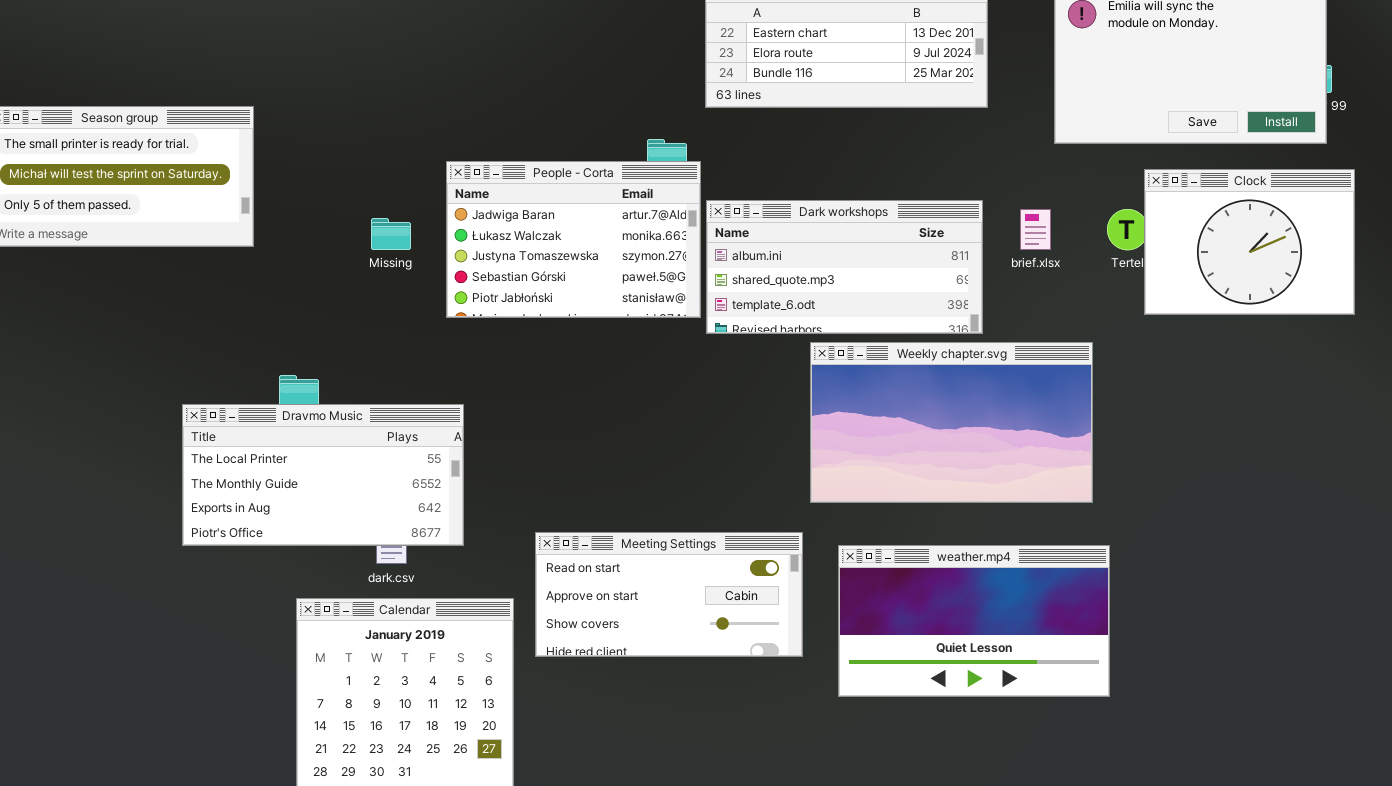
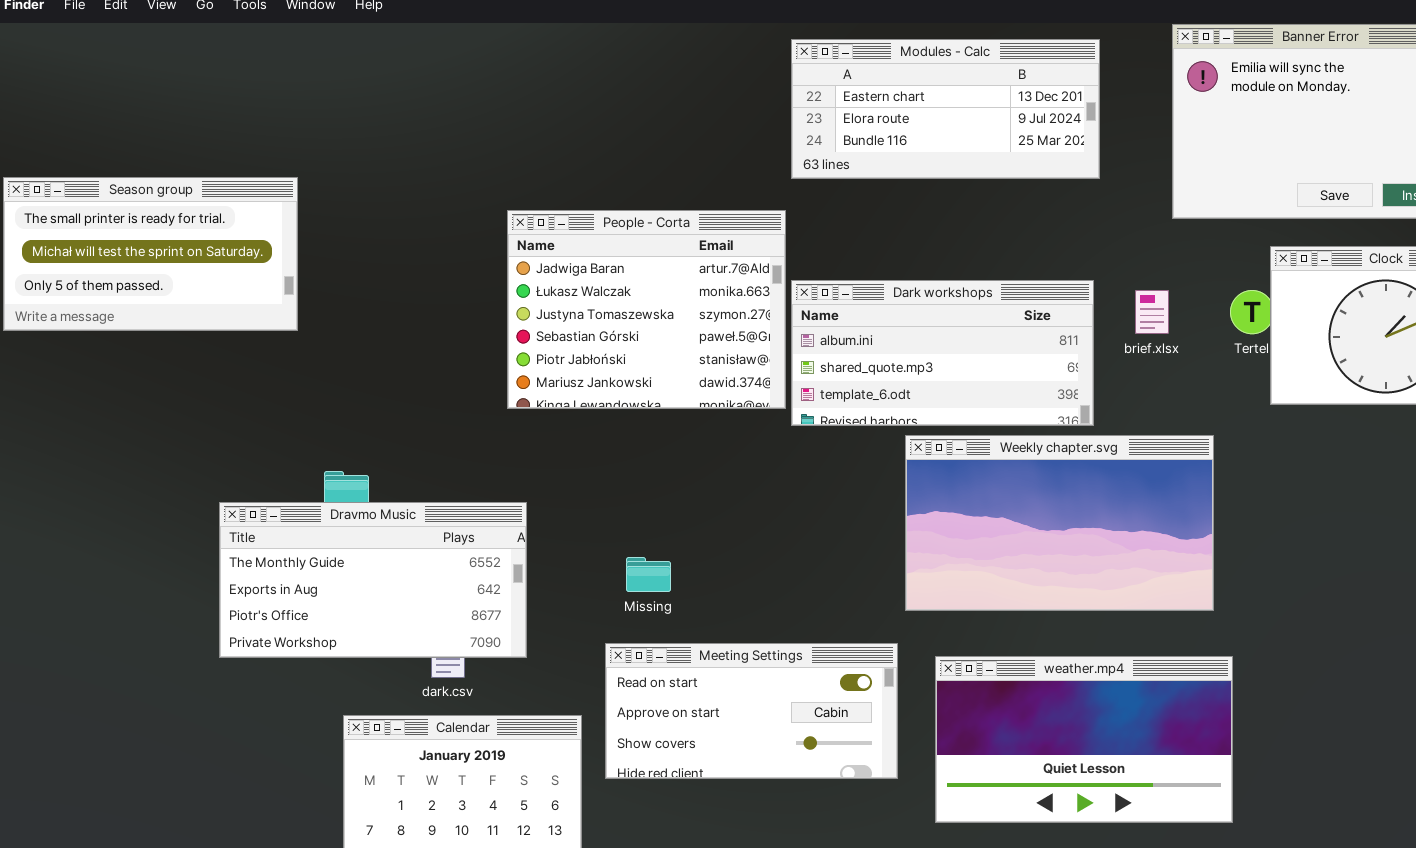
People - Corta: [446,161,701,318] -> [507,210,786,409], resized
Missing: [371,218,411,250] -> [626,557,671,592], moved
Dravmo Music: [182,404,464,546] -> [219,502,527,658], scrolled down 1 row

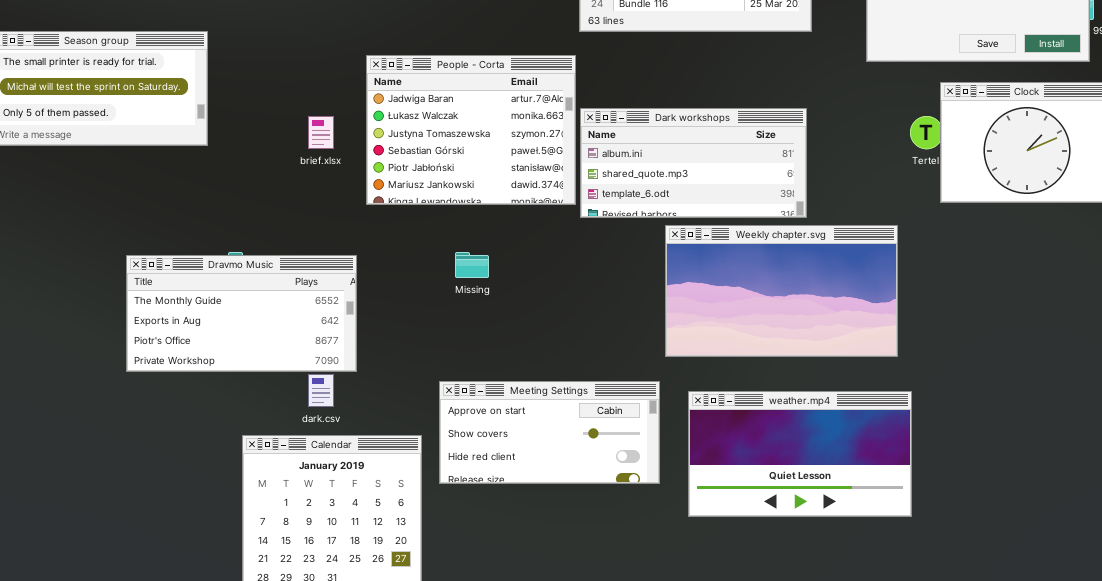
brief.xlsx: [1135,290,1169,334] -> [308,116,334,149], moved
Dravmo Music: [219,502,527,658] -> [126,255,357,372], moved
Missing: [626,557,671,592] -> [455,252,489,278], moved
Meeting Settings: [605,643,898,779] -> [439,381,660,484], scrolled down 1 row

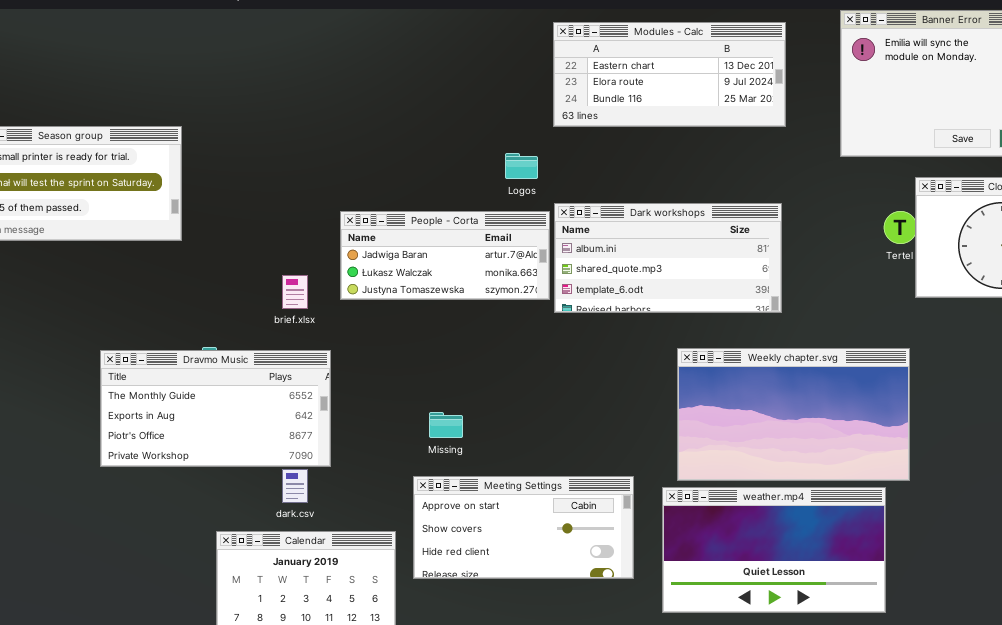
People - Corta: [366,55,576,205] -> [340,211,550,300], resized
brief.xlsx: [308,116,334,149] -> [282,275,308,309], moved
Weekly chapter.svg: [665,225,898,357] -> [677,348,910,481], moved
Missing: [455,252,489,278] -> [429,412,463,438], moved

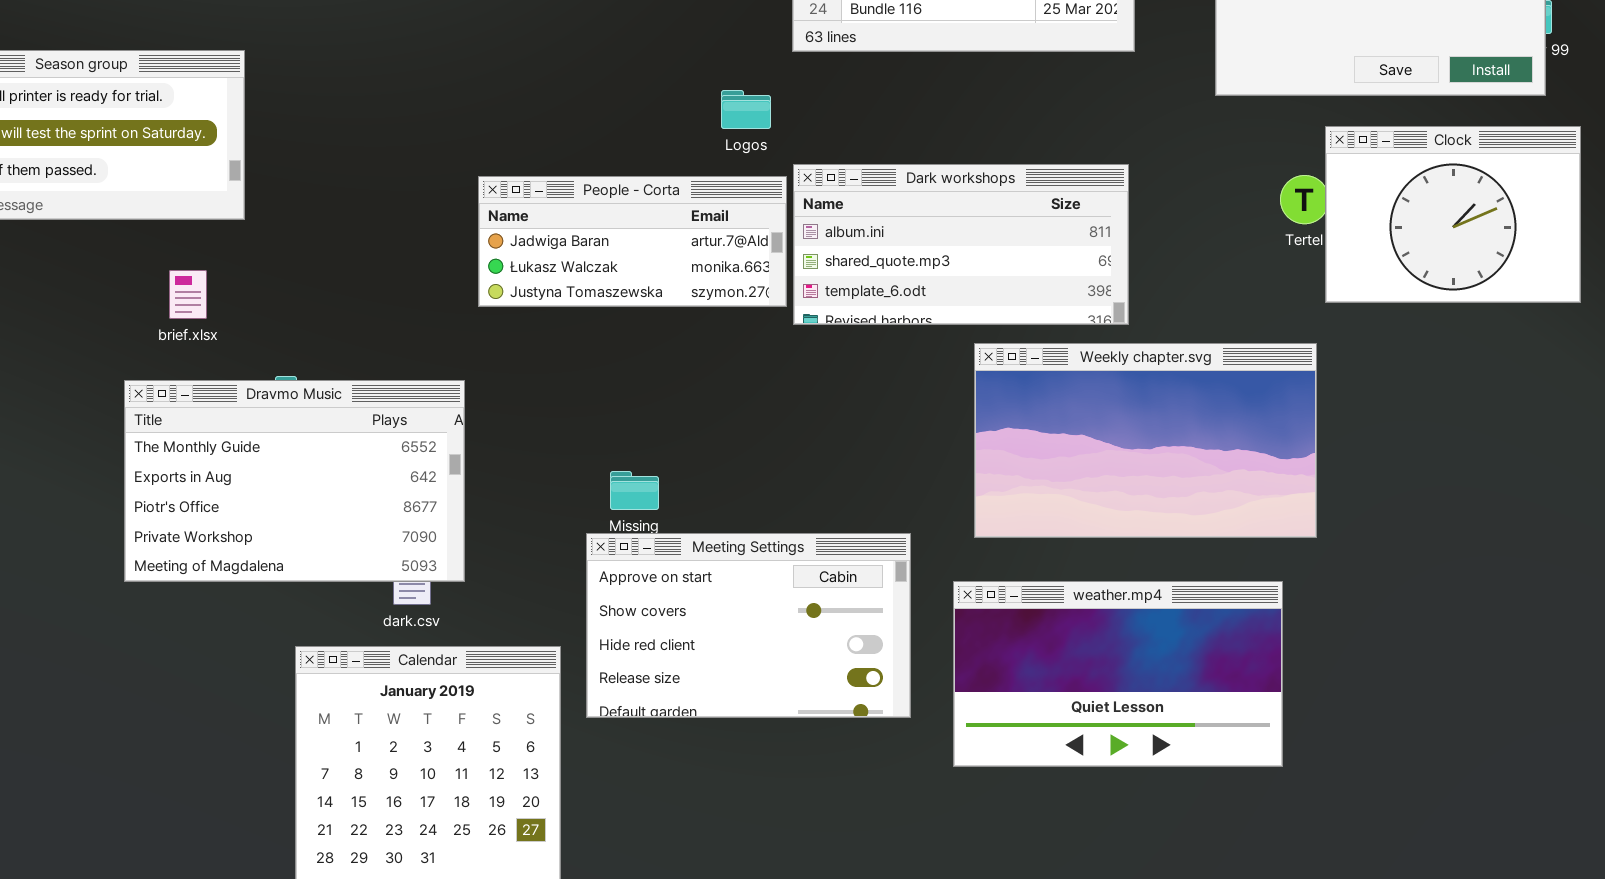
brief.xlsx: [282,275,308,309] -> [169,270,207,319], moved
Weekly chapter.svg: [677,348,910,481] -> [974,343,1317,538], moved
Dravmo Music: [100,350,331,467] -> [124,380,465,582], resized
Meeting Settings: [413,476,634,579] -> [586,533,911,718], resized

